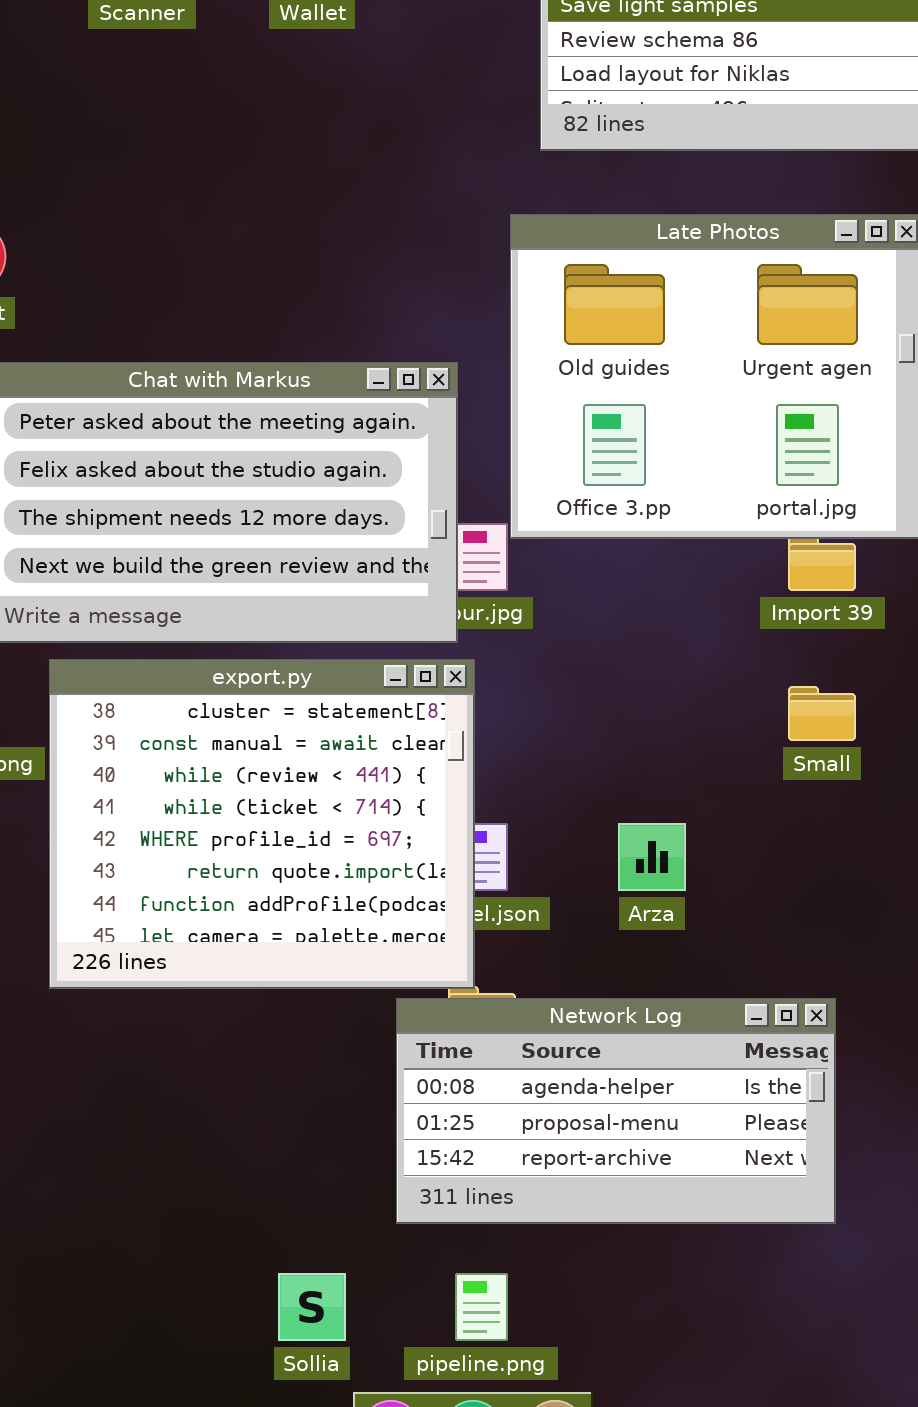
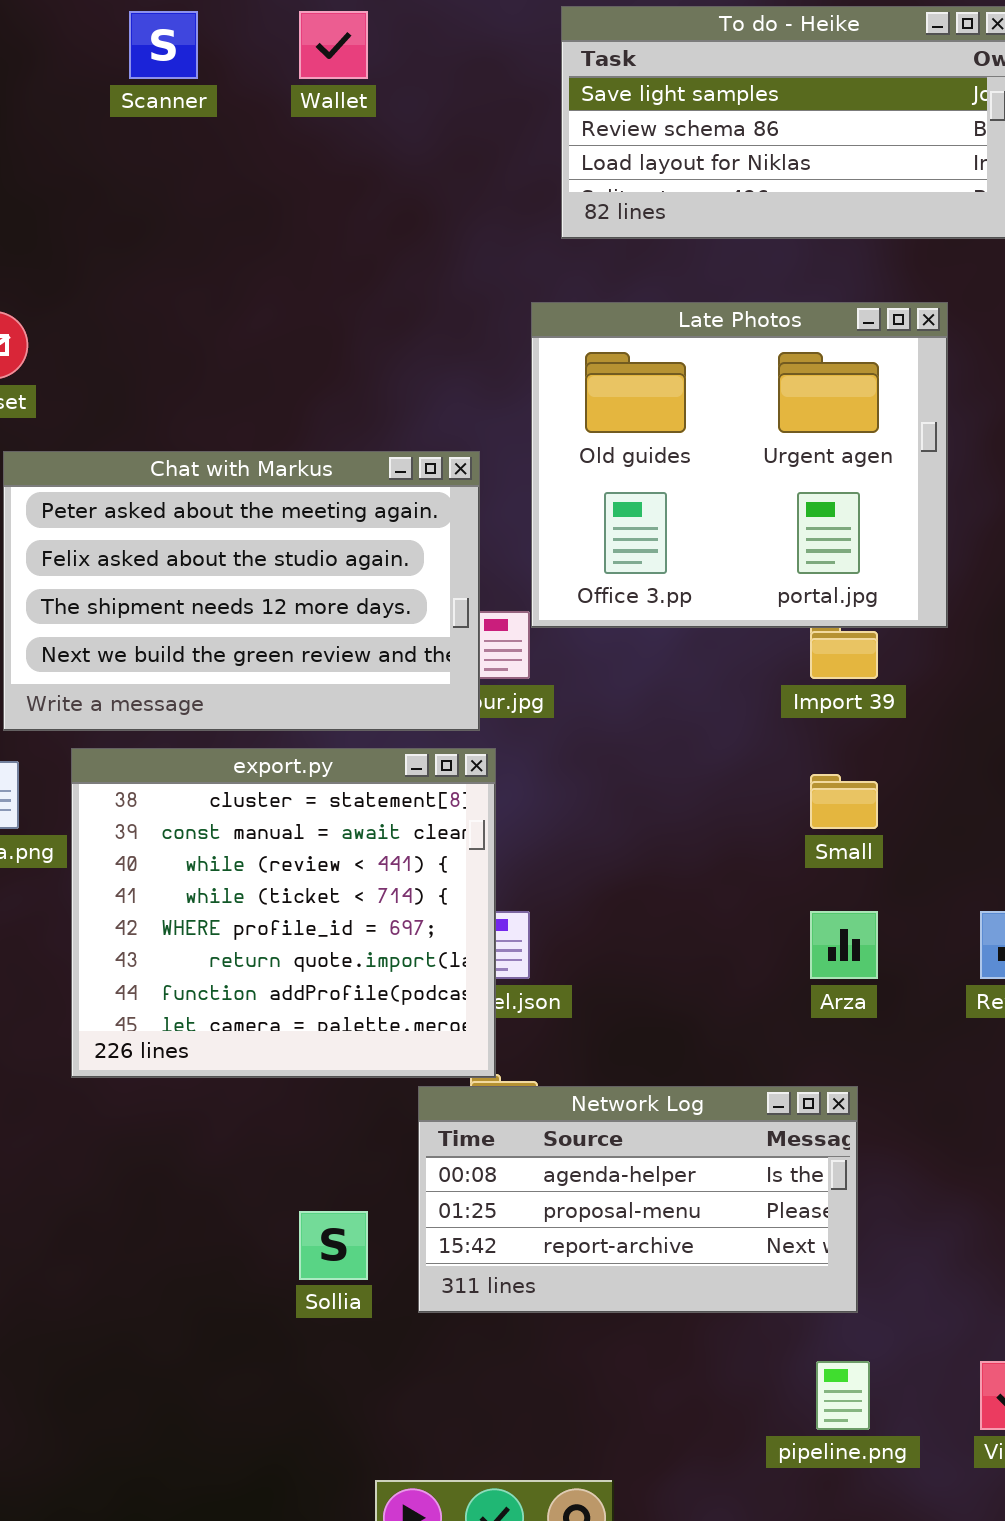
Arza: [618,823,686,891] -> [810,911,878,979], moved
Sollia: [278,1273,346,1341] -> [299,1211,368,1280], moved
pipeline.png: [455,1273,508,1341] -> [816,1361,870,1430], moved

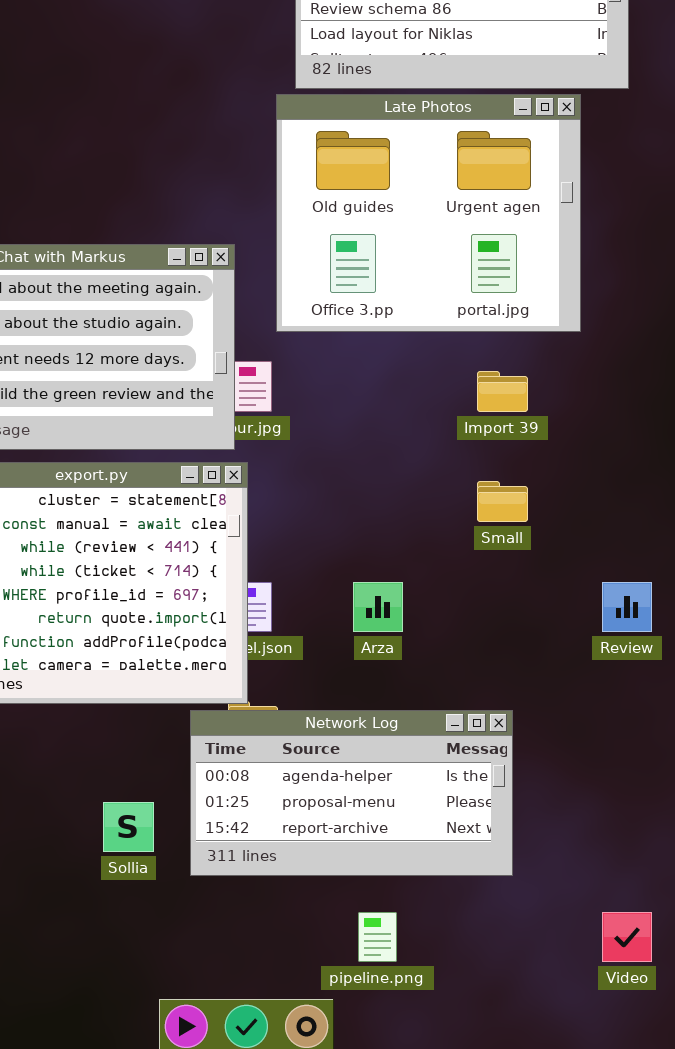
Late Photos: [531,302,948,628] -> [276,94,581,332], moved
Arza: [810,911,878,979] -> [353,582,403,632], moved
pipeline.png: [816,1361,870,1430] -> [358,912,397,962], moved

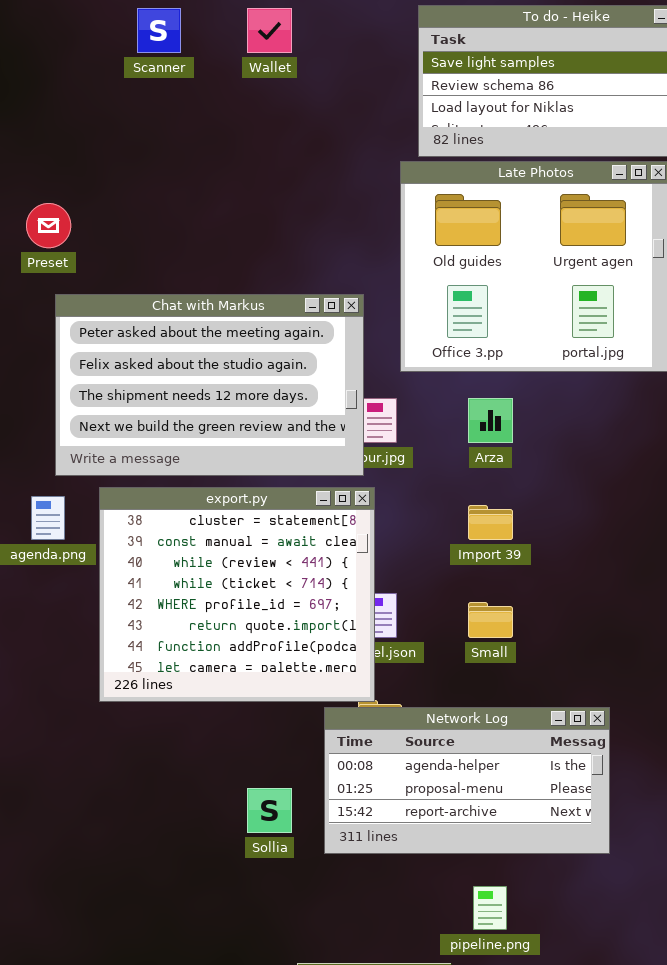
Import 39: [477,371,528,412] -> [468,505,513,540], moved
Small: [477,481,528,522] -> [468,602,513,638], moved
Arza: [353,582,403,632] -> [468,398,513,443], moved

